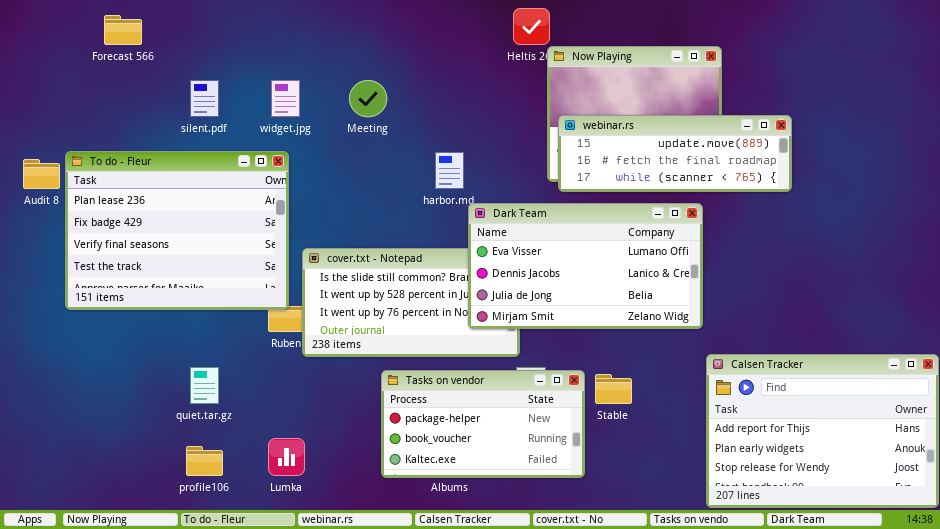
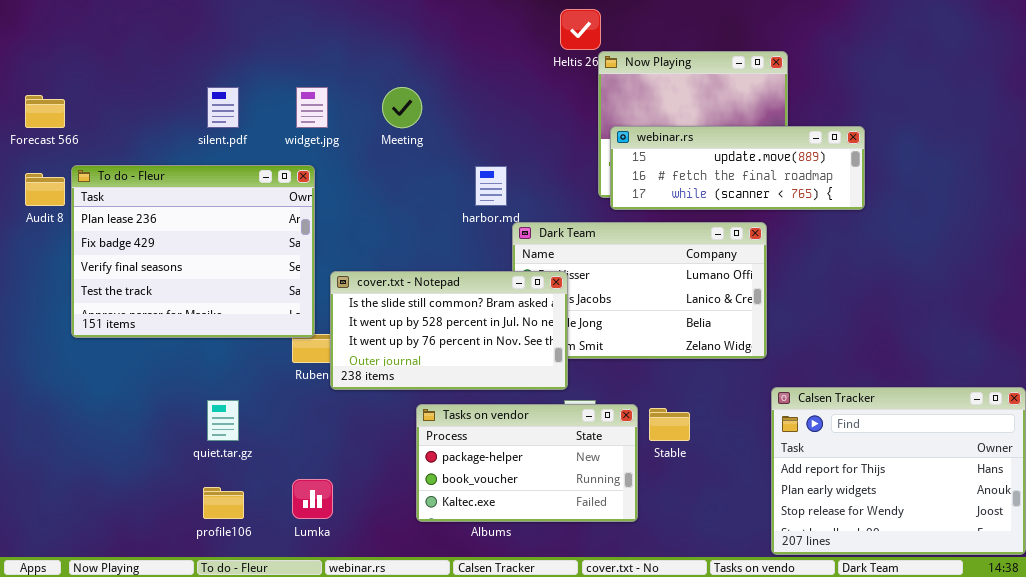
Forecast 566: [104,15,142,45] -> [25,95,65,128], moved
cover.txt - Notepad: [302,248,520,357] -> [330,271,568,390], raised

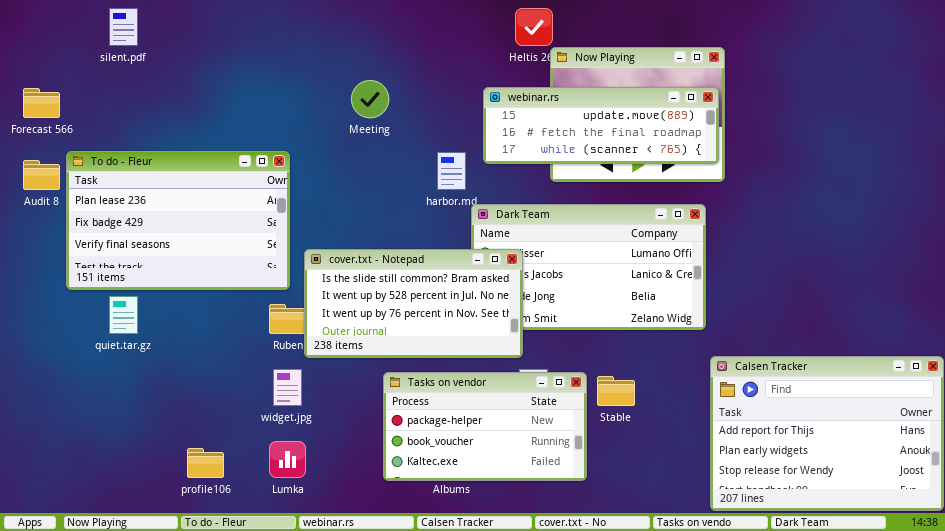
silent.pdf: [207,87,239,128] -> [109,8,138,46], moved
widget.jpg: [296,87,328,128] -> [273,369,302,406], moved
webinar.rs: [610,126,865,210] -> [483,87,719,164], moved
To do - Fleur: [71,165,315,338] -> [66,151,290,290], resized
quiet.tar.gz: [207,400,239,441] -> [109,296,138,334], moved

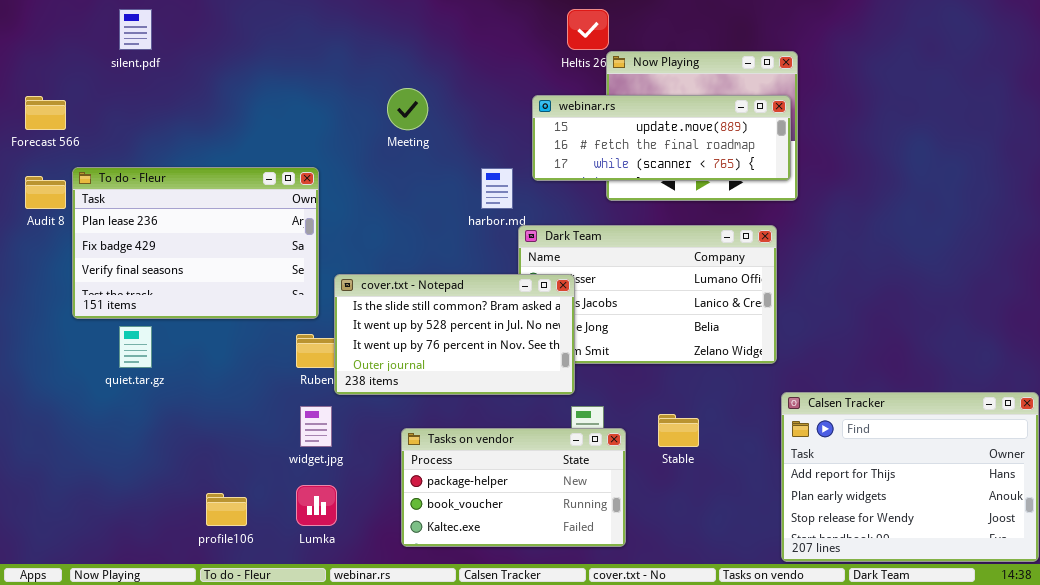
Tasks on vendor: [383,372,587,481] -> [401,428,626,547], moved

